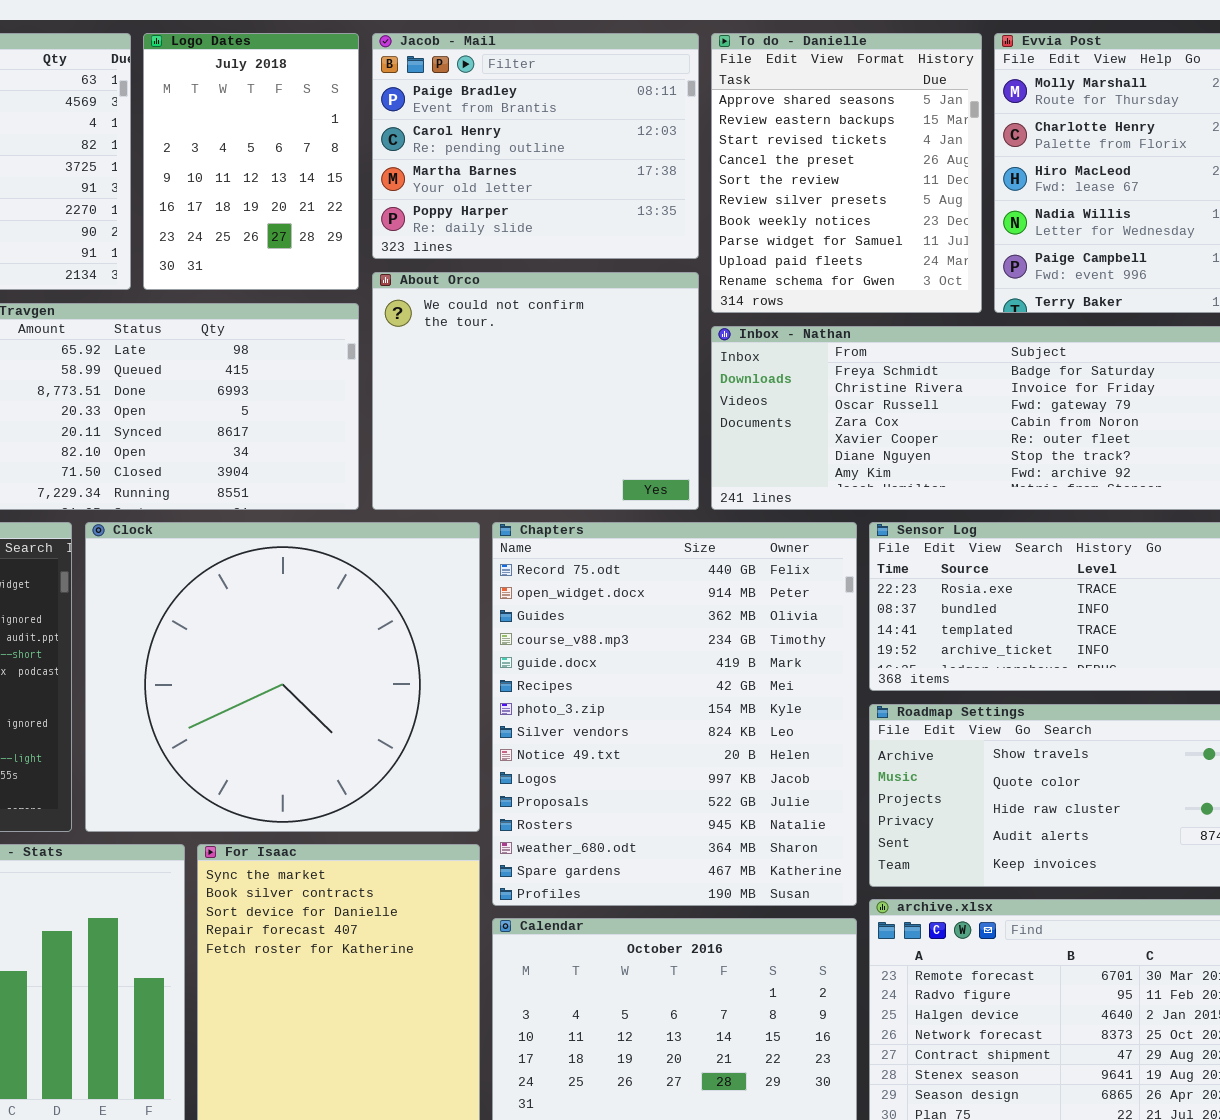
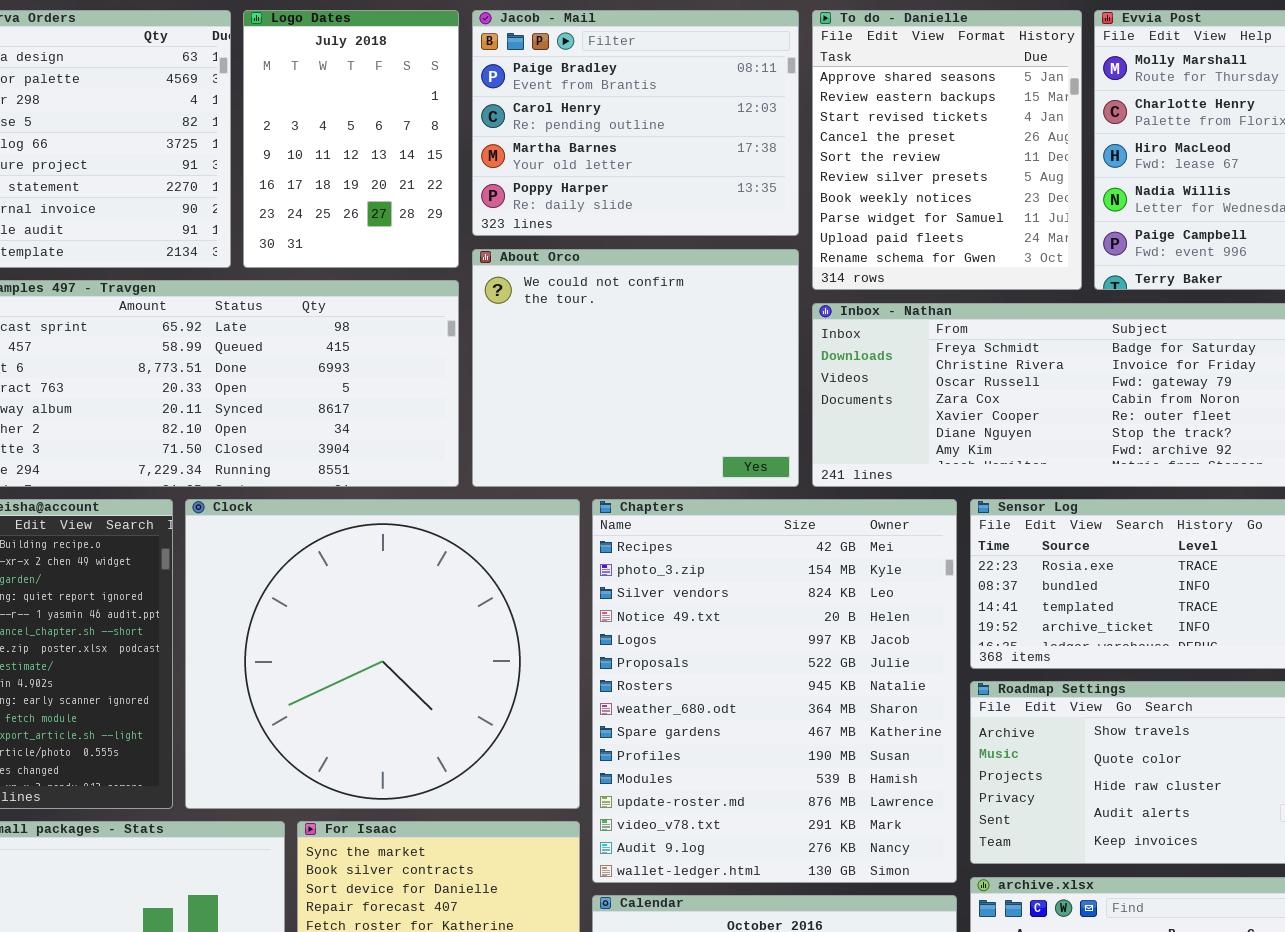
Chapters: [492,522,857,906] -> [592,499,957,883], scrolled down 5 rows

